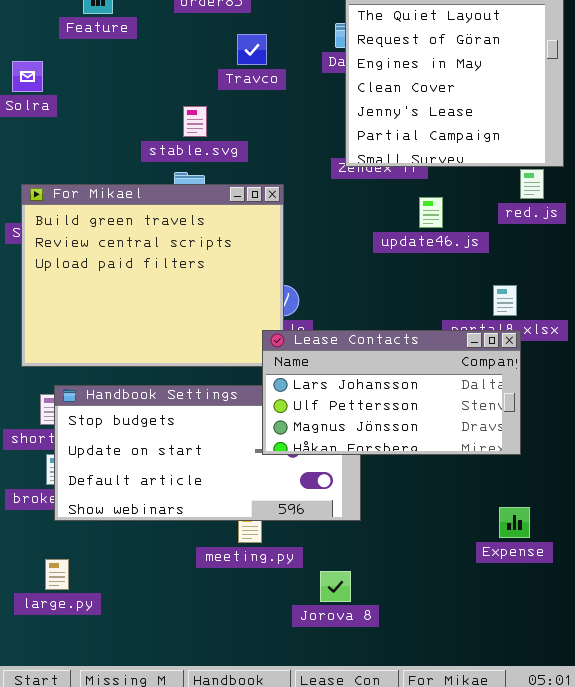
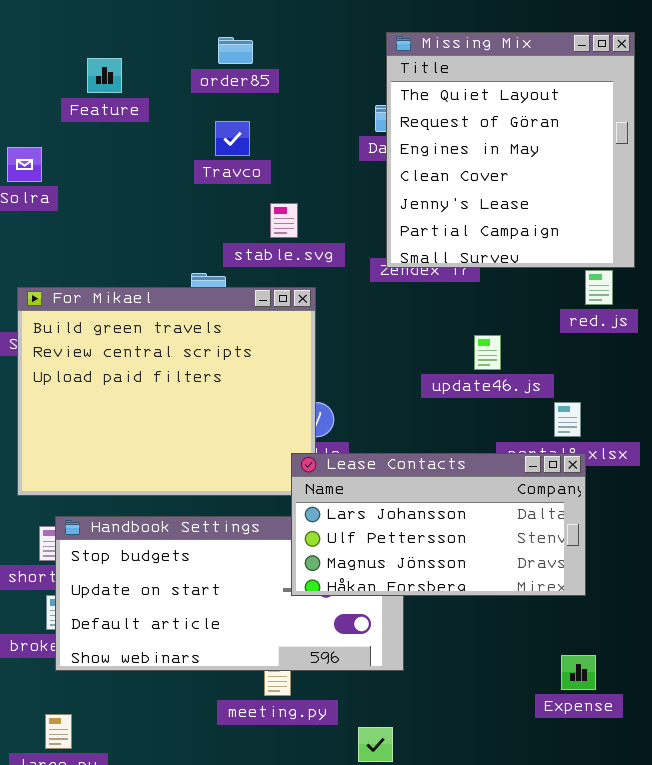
Travco: [237,34,267,65] -> [215,121,250,156], moved
stable.svg: [183,106,207,137] -> [270,203,298,238], moved
update46.js: [419,197,443,228] -> [474,335,501,370], moved

